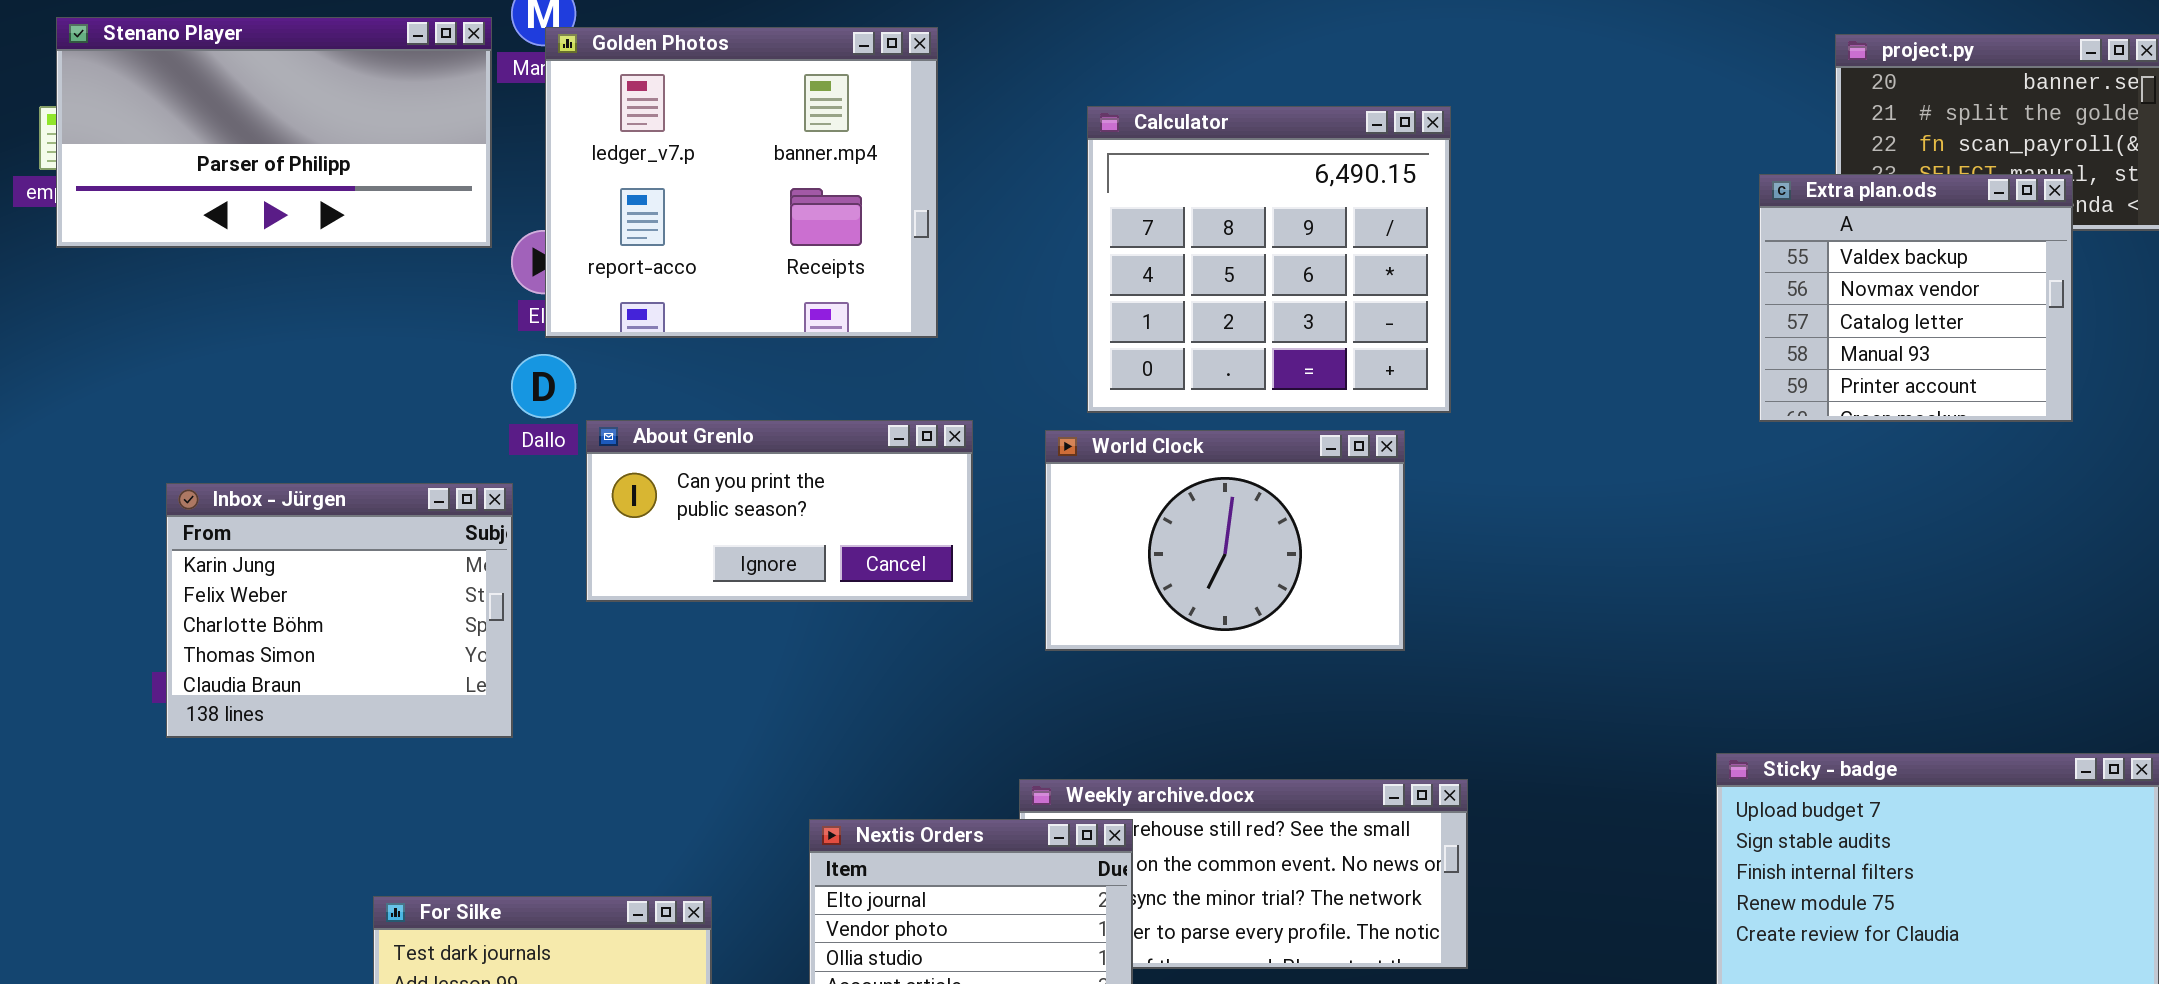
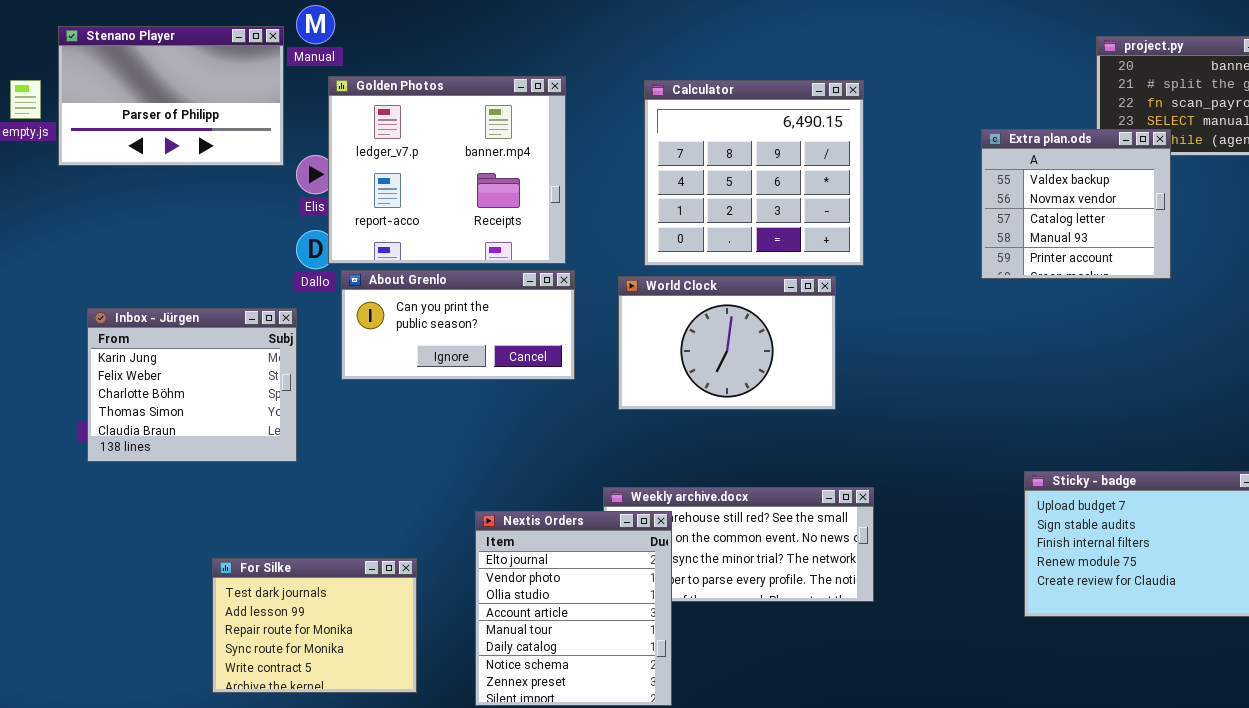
Stenano Player: [56,17,492,248] -> [58,26,284,166], resized
Golden Photos: [545,27,938,338] -> [328,76,566,264], moved
Extra plan.ods: [1759,174,2073,422] -> [981,129,1171,279], moved

